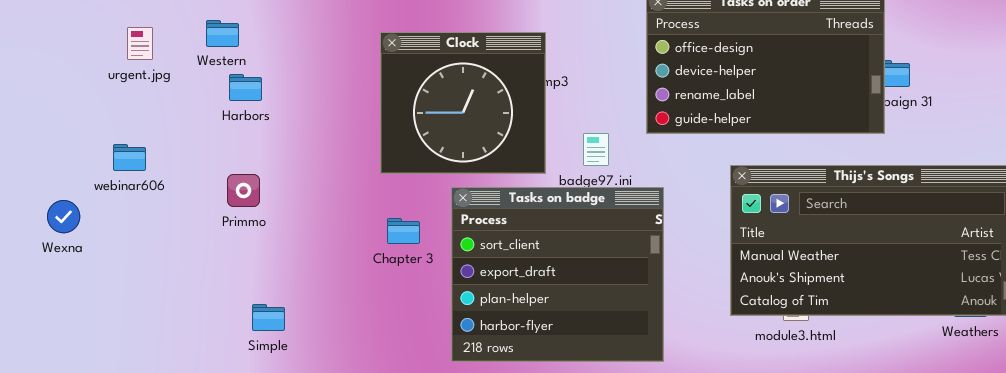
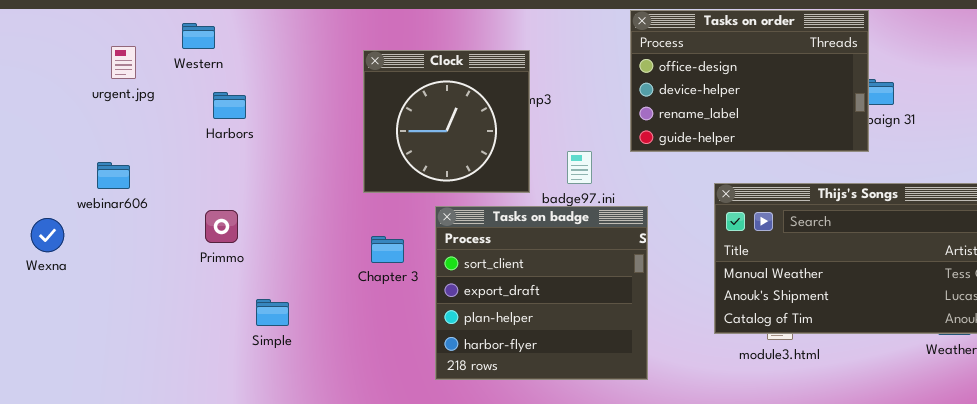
Western: [206,20,239,47] -> [182,23,215,49], moved
Primmo: [227,174,260,207] -> [205,210,238,243], moved
Simple: [252,304,285,331] -> [256,299,289,326], moved

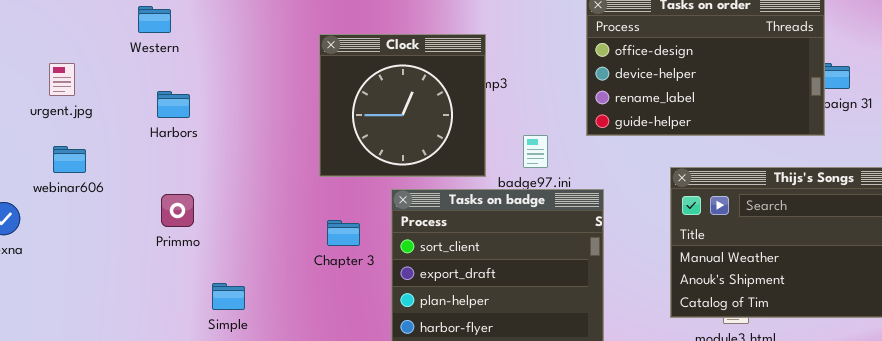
urgent.jpg: [111,46,136,79] -> [49,63,75,96], moved
Harbors: [213,92,246,119] -> [157,91,190,118], moved

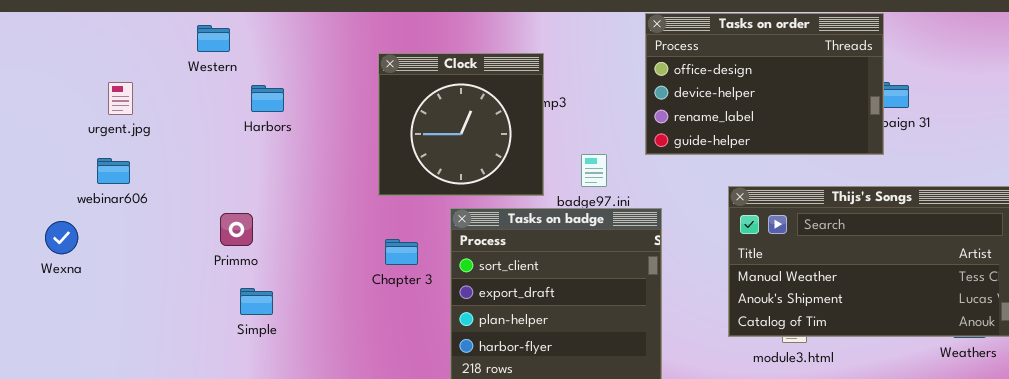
Harbors: [157,91,190,118] -> [251,85,284,112], moved
webinar606: [53,146,86,173] -> [97,158,130,184], moved
Simple: [212,283,245,310] -> [240,288,273,315], moved

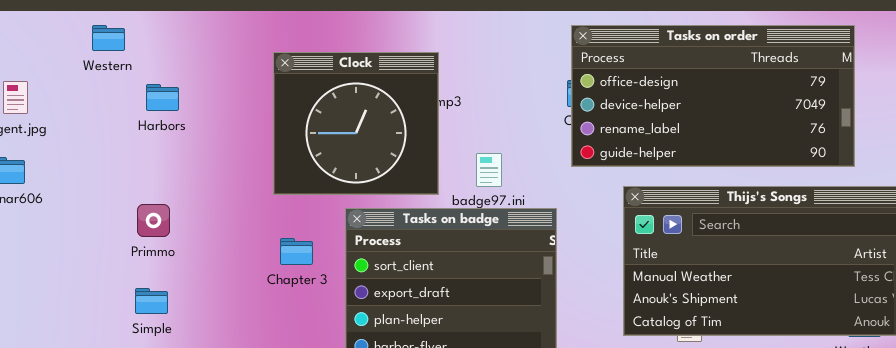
Tasks on order: [645,13,884,155] -> [571,25,855,167], moved, resized
Primmo: [220,213,253,246] -> [137,204,170,237], moved

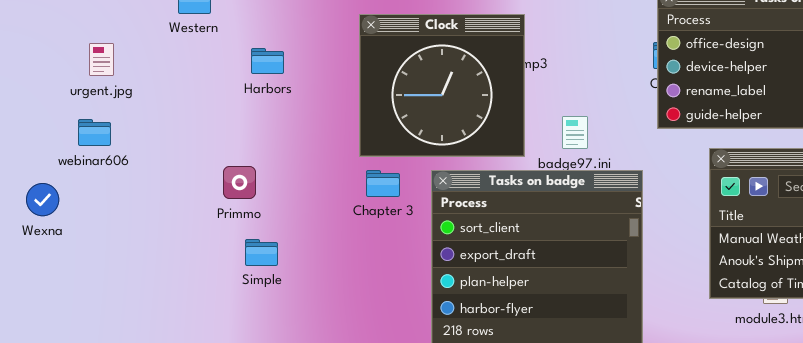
Harbors: [146,84,179,111] -> [251,48,284,74], moved
Chapter 3: [280,238,313,265] -> [366,170,400,197], moved
Simple: [135,288,168,314] -> [245,239,278,266], moved

